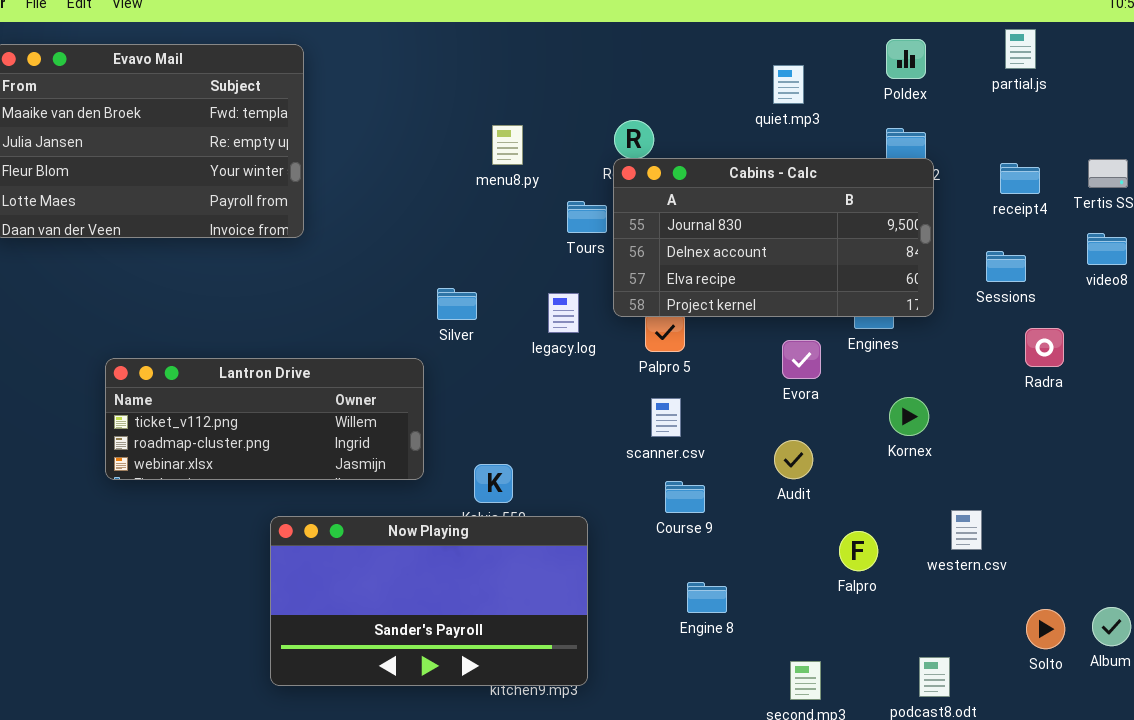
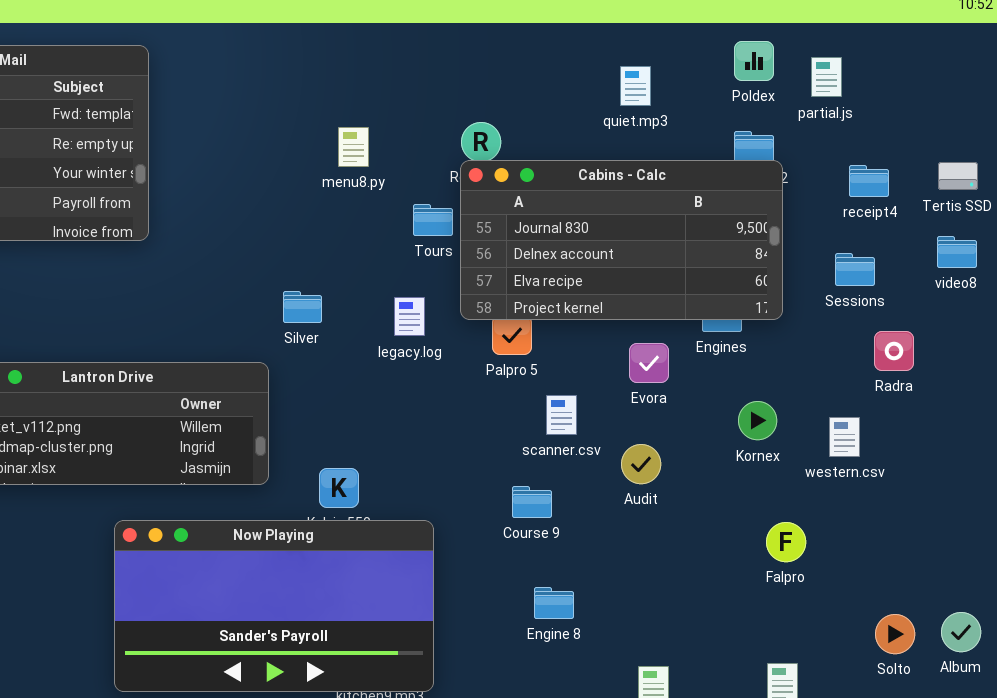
partial.js: [1005,29,1036,69] -> [811,57,842,97], moved
scanner.csv: [651,398,681,437] -> [546,395,577,435], moved
western.csv: [951,510,982,550] -> [829,417,860,457], moved
Falpro: [839,531,878,571] -> [766,522,806,562], moved

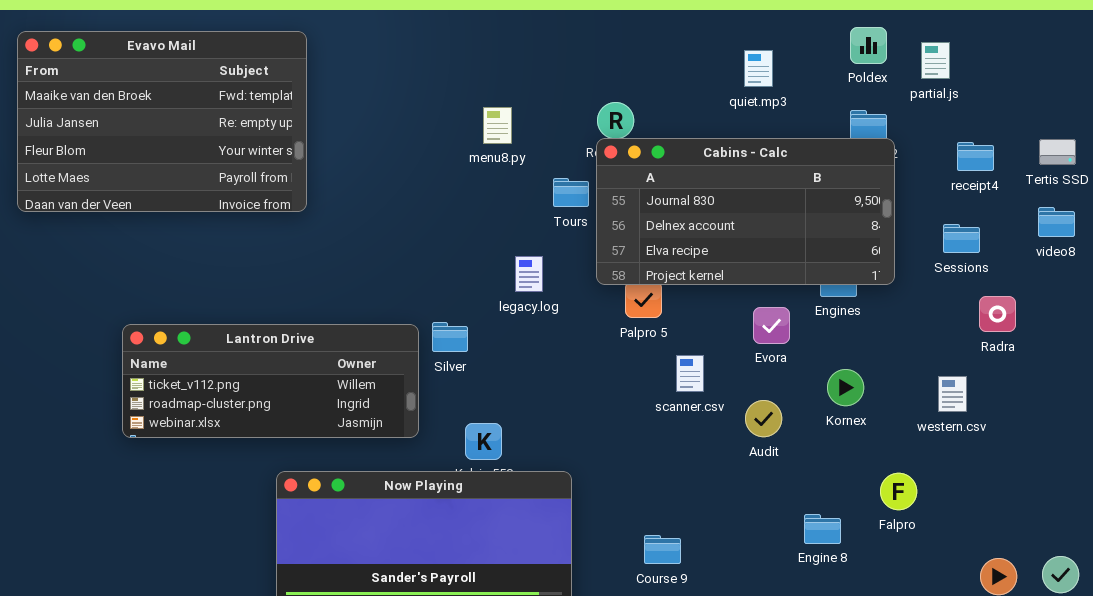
Silver: [283,291,322,323] -> [432,322,468,352], moved
legacy.log: [394,297,425,336] -> [515,256,543,292], moved
Kornex: [738,401,777,440] -> [827,369,864,406], moved
Course 9: [512,486,552,518] -> [644,535,681,564], moved
Engine 8: [534,587,574,619] -> [804,514,841,544], moved

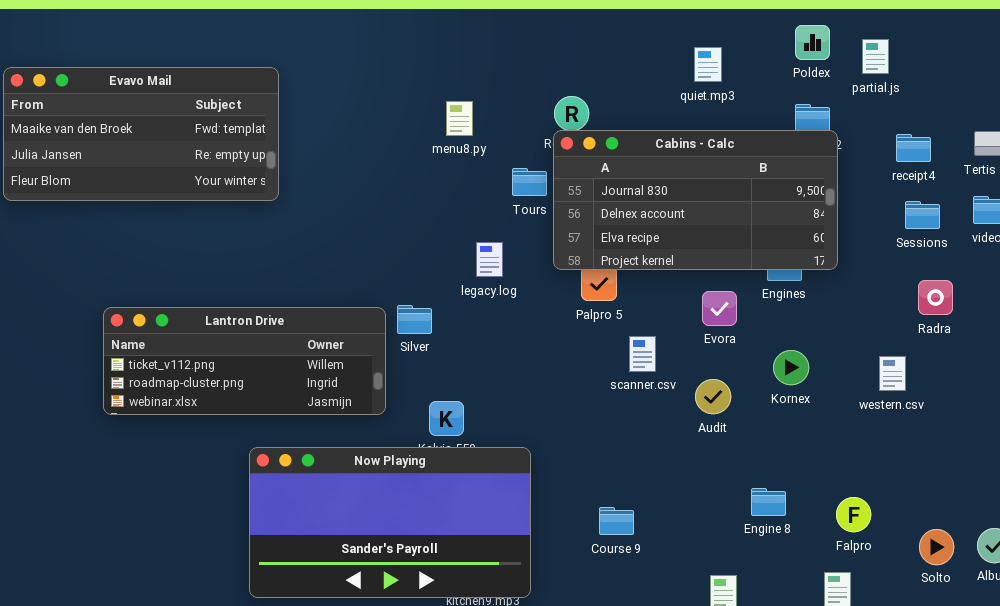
Evavo Mail: [17,31,307,212] -> [3,67,279,201], resized
Sessions: [943,224,980,253] -> [905,201,940,229], moved
Falpro: [880,473,917,510] -> [836,497,871,532], moved

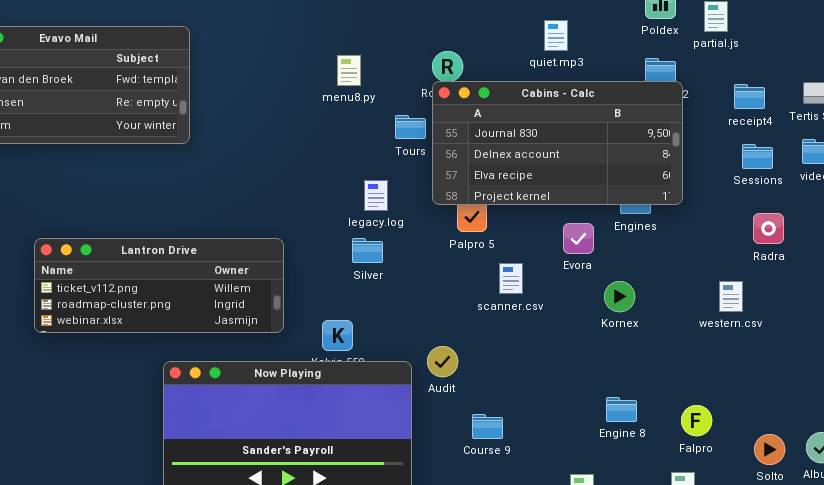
quiet.mp3: [694,47,722,82] -> [544,20,568,51], moved
Silver: [397,305,432,334] -> [352,238,383,263], moved
Kornex: [773,350,809,385] -> [604,281,635,312], moved
Audit: [695,379,731,414] -> [427,346,458,377], moved

